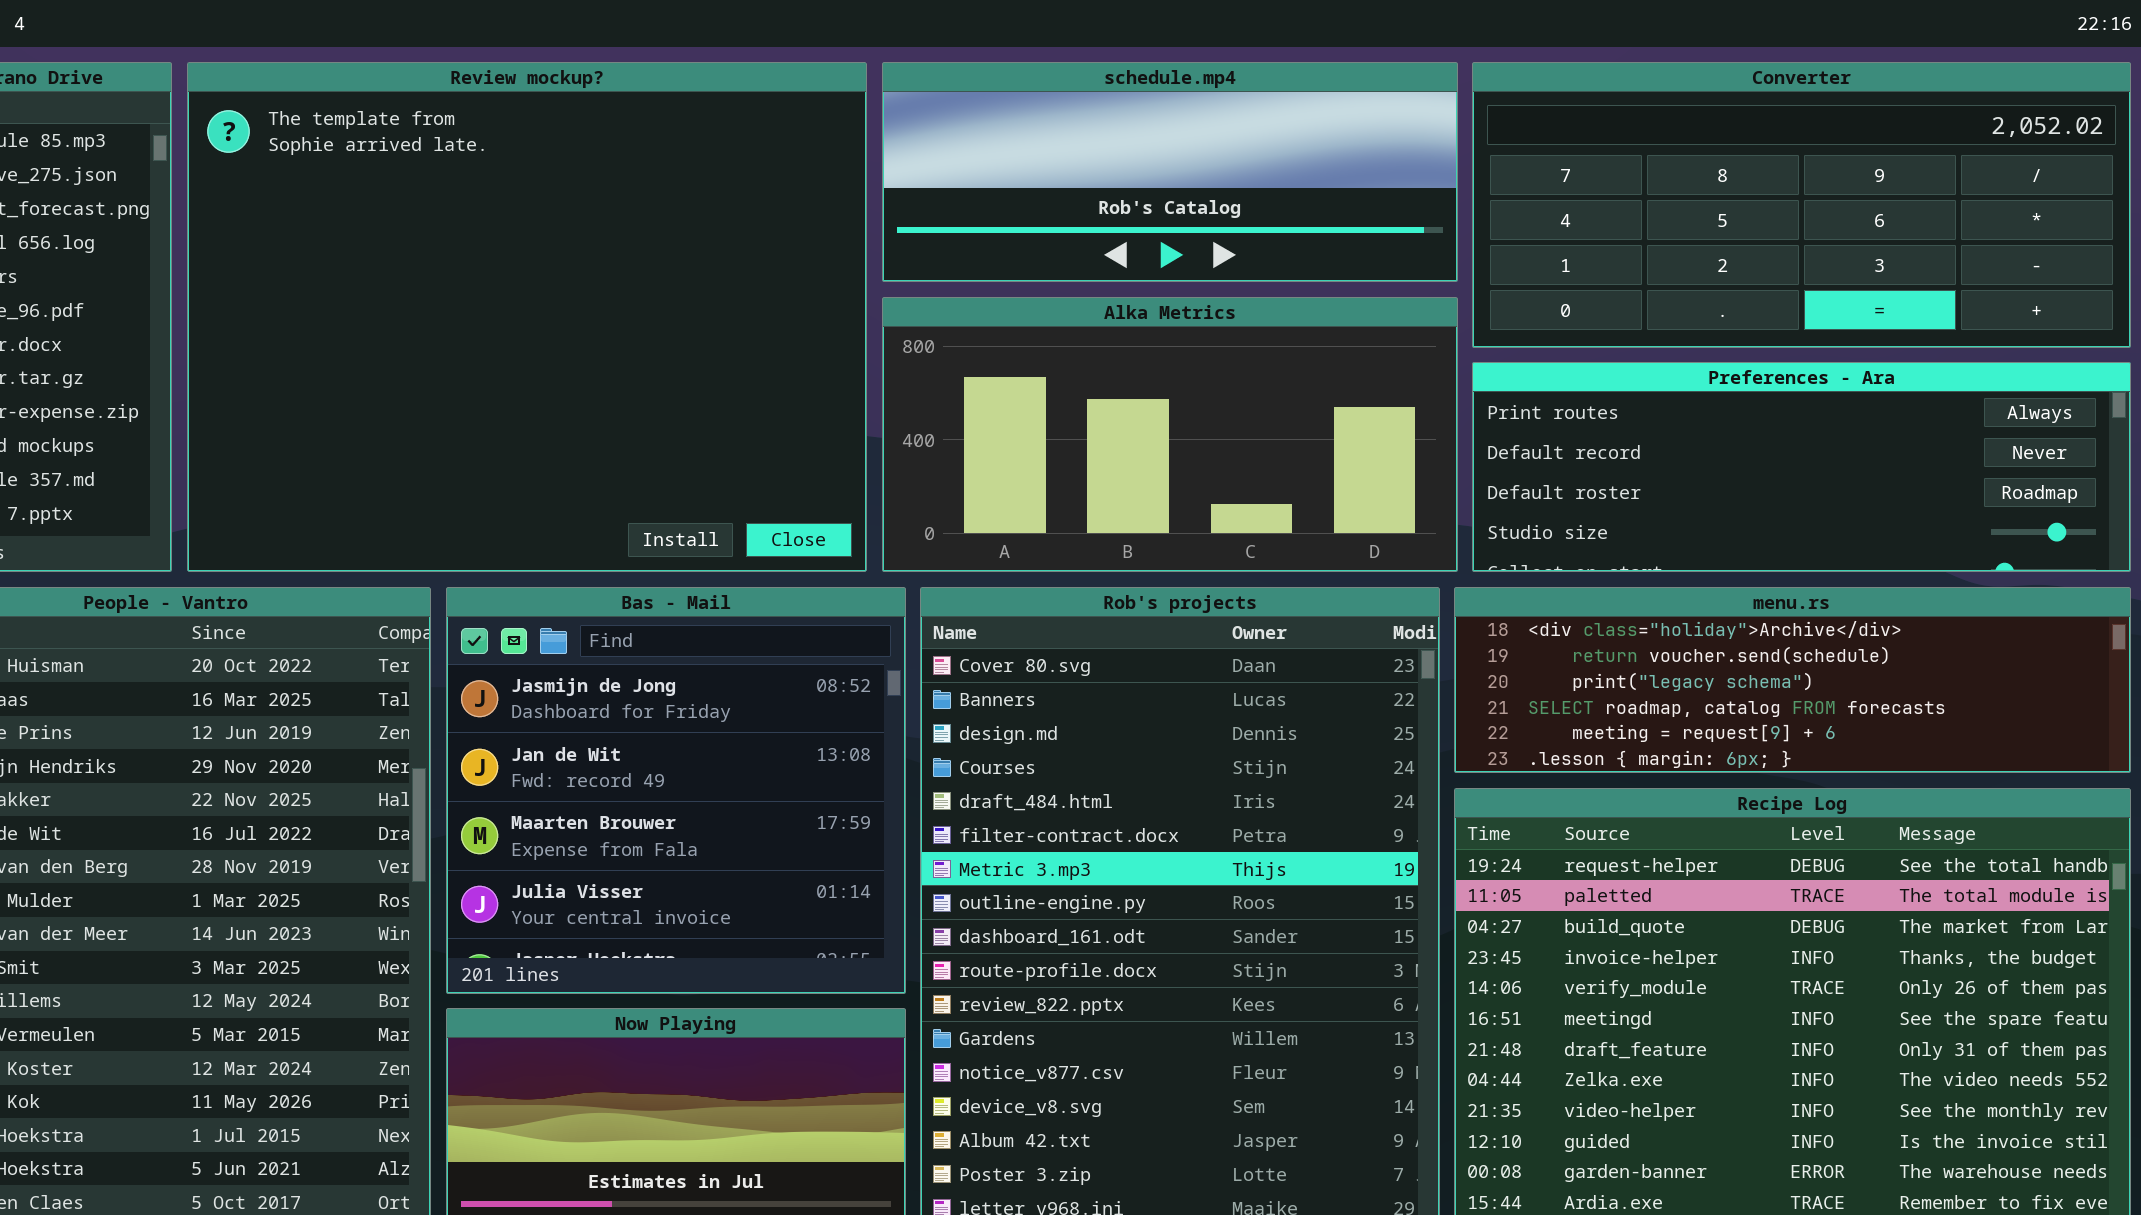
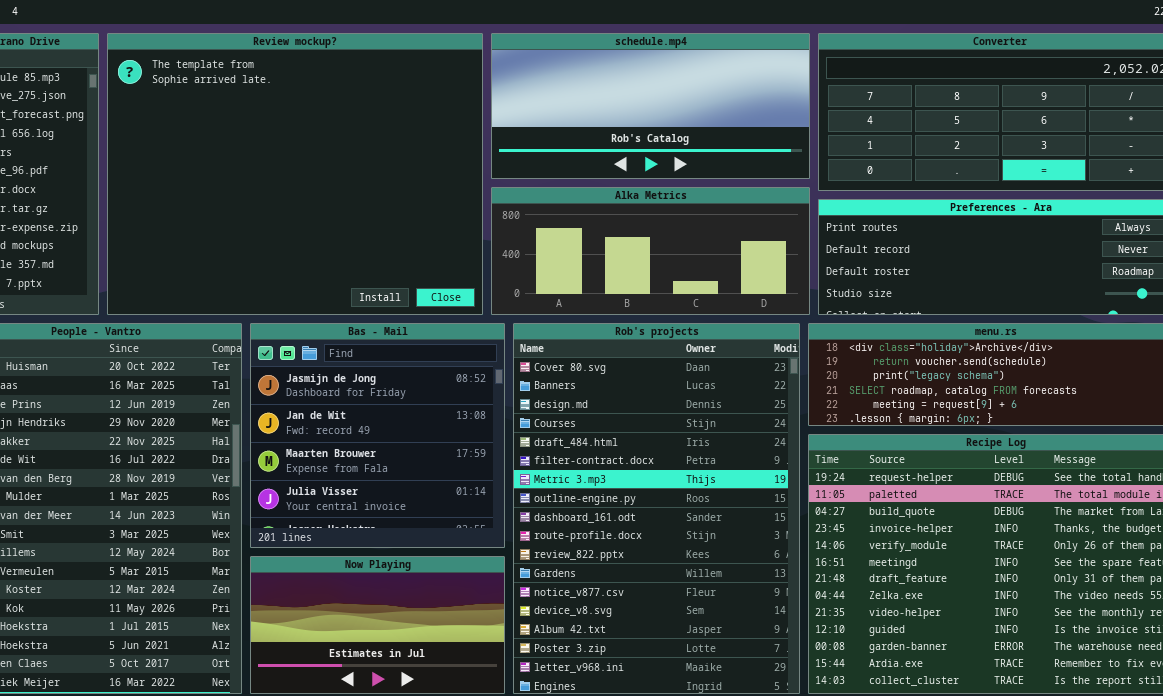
schedule.mp4: [882,62,1458,282] -> [491,33,810,179], resized
Alka Metrics: [882,297,1458,572] -> [491,187,810,315], resized

